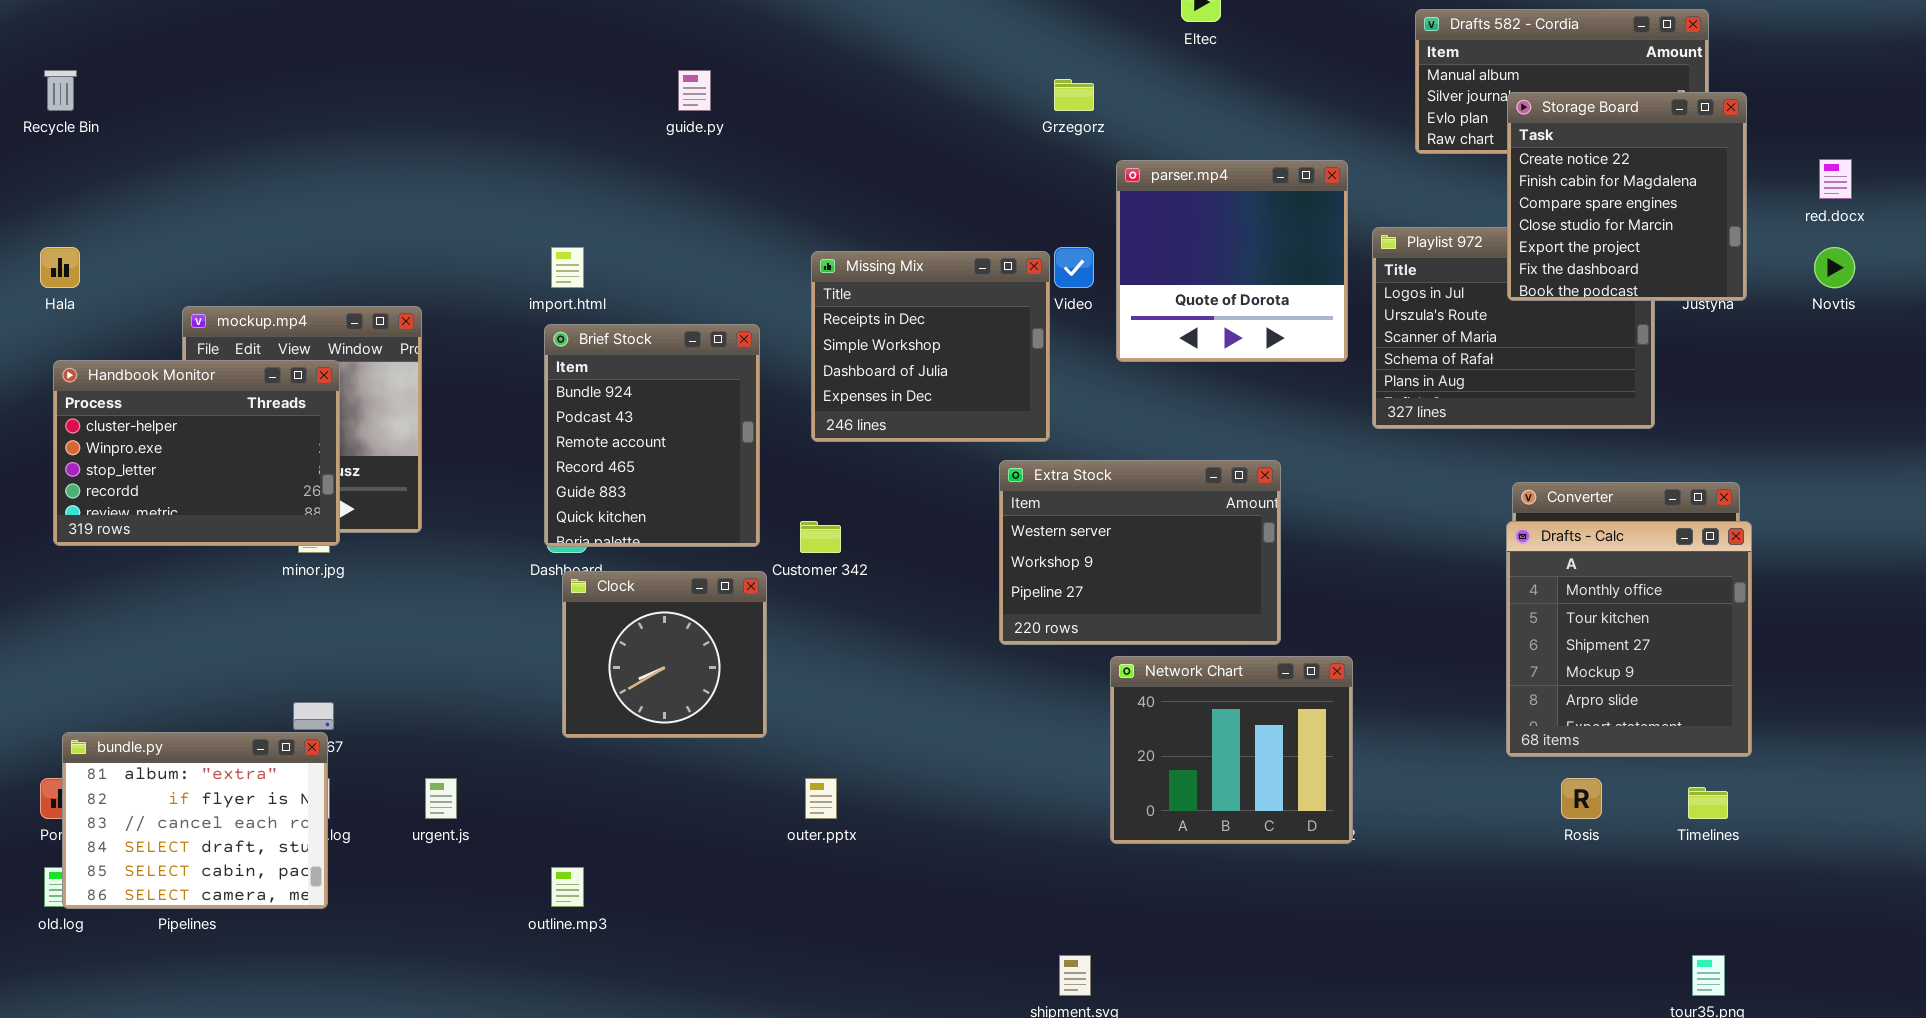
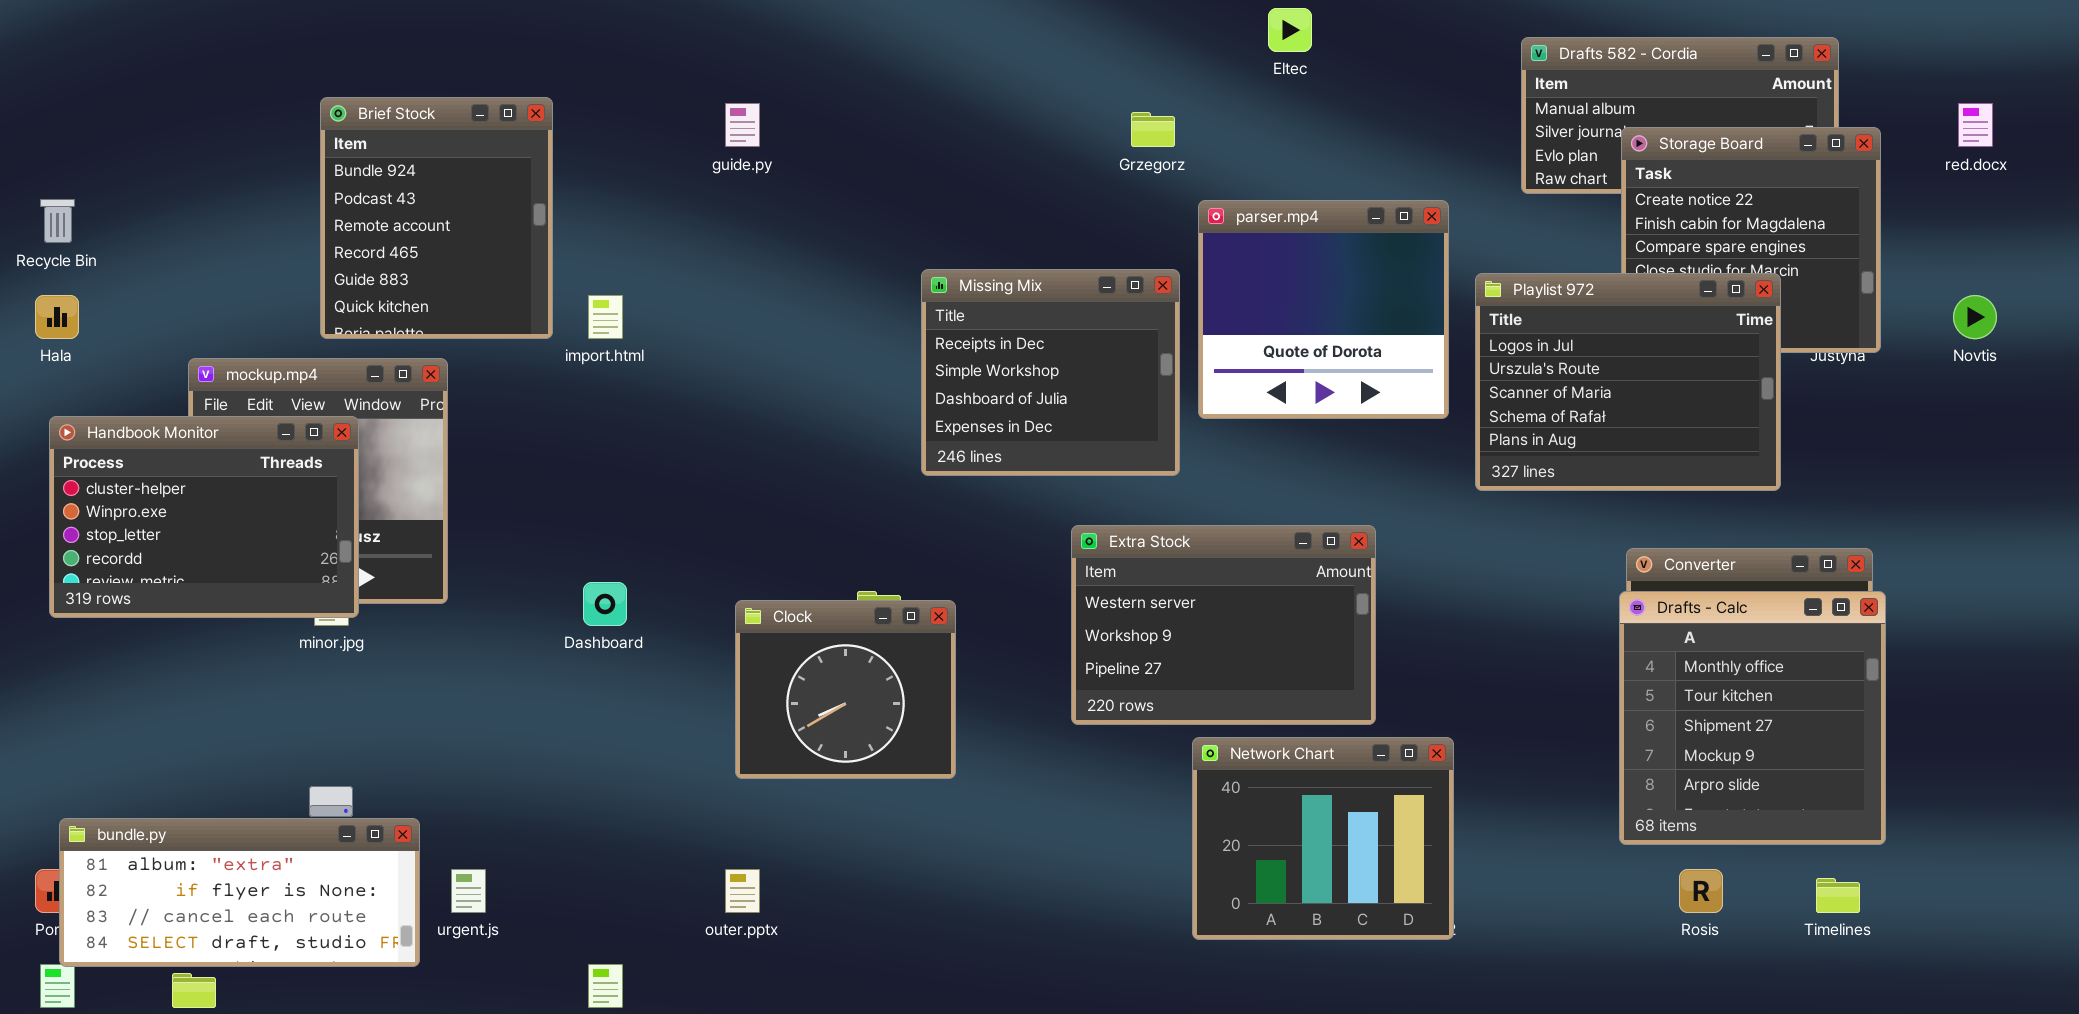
Recycle Bin: [44,70,77,111] -> [40,199,75,243], moved
red.docx: [1819,159,1852,199] -> [1958,103,1993,147], moved
Playlist 972: [1372,227,1655,429] -> [1475,273,1781,491], raised
Missing Mix: [811,251,1050,442] -> [921,269,1180,476], moved
Brief Stock: [544,324,760,547] -> [320,97,553,339], moved
Clock: [562,571,767,738] -> [735,600,956,779], moved
bundle.py: [62,732,328,909] -> [59,818,420,967], resized
outer.pptx: [805,778,837,819] -> [725,869,760,913], moved

